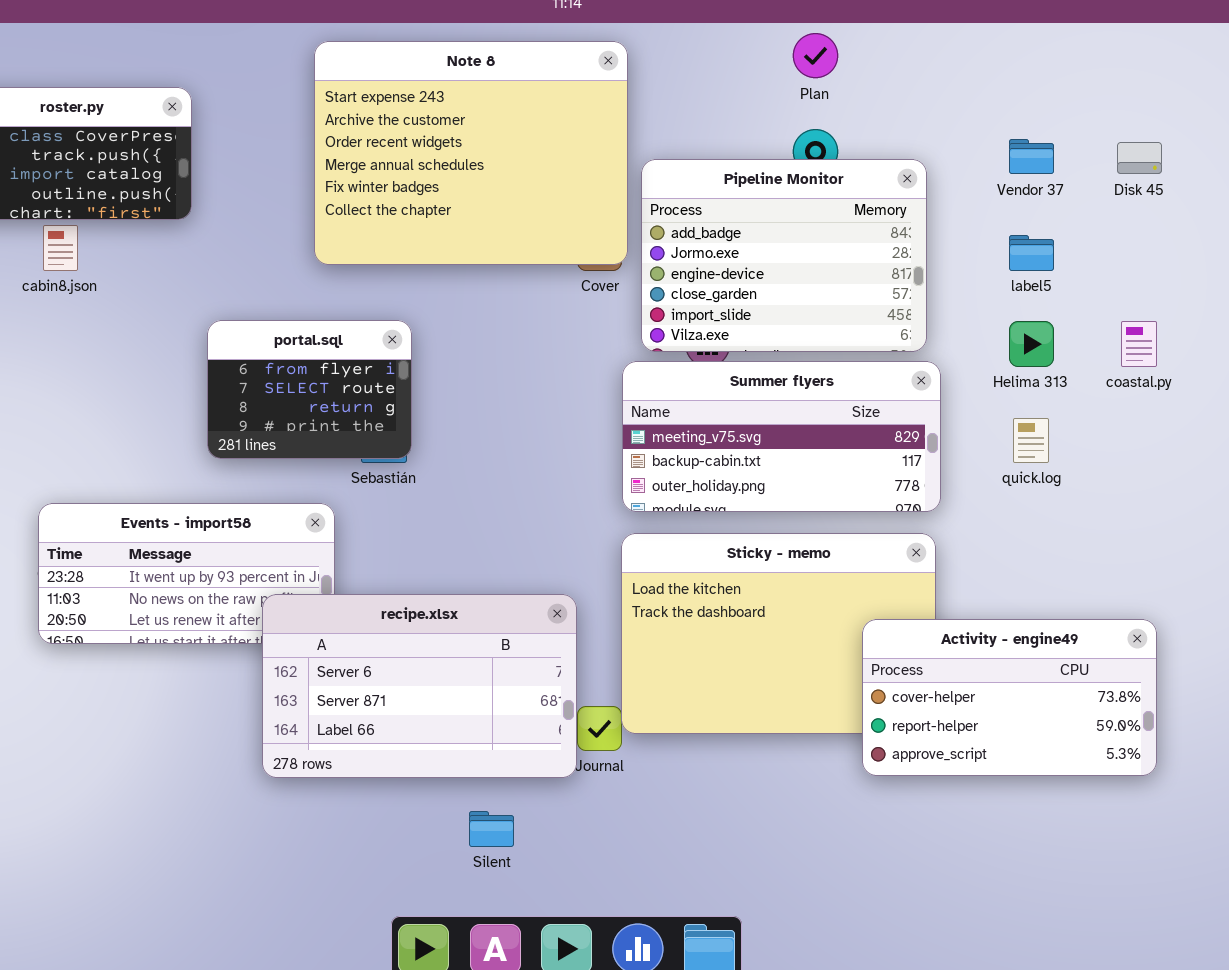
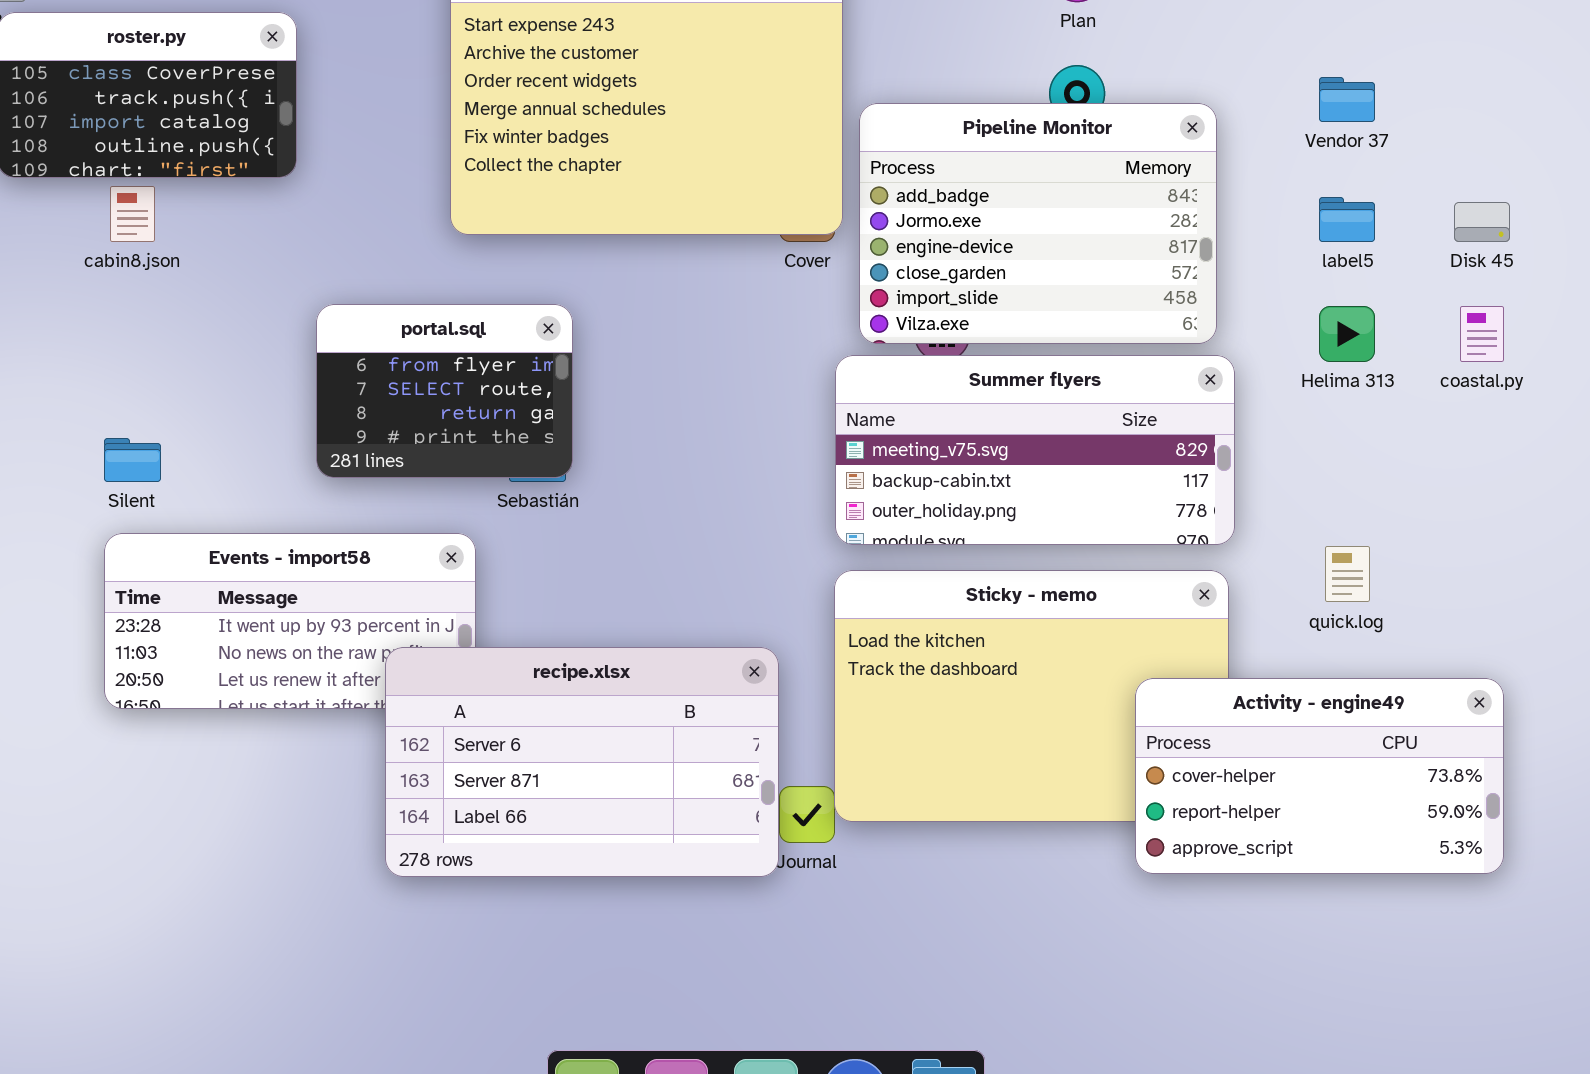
Disk 45: [1117,142,1162,174] -> [1454,202,1510,242], moved
quick.log: [1013,418,1049,463] -> [1325,546,1370,602], moved
Silent: [469,811,514,847] -> [104,438,161,482], moved

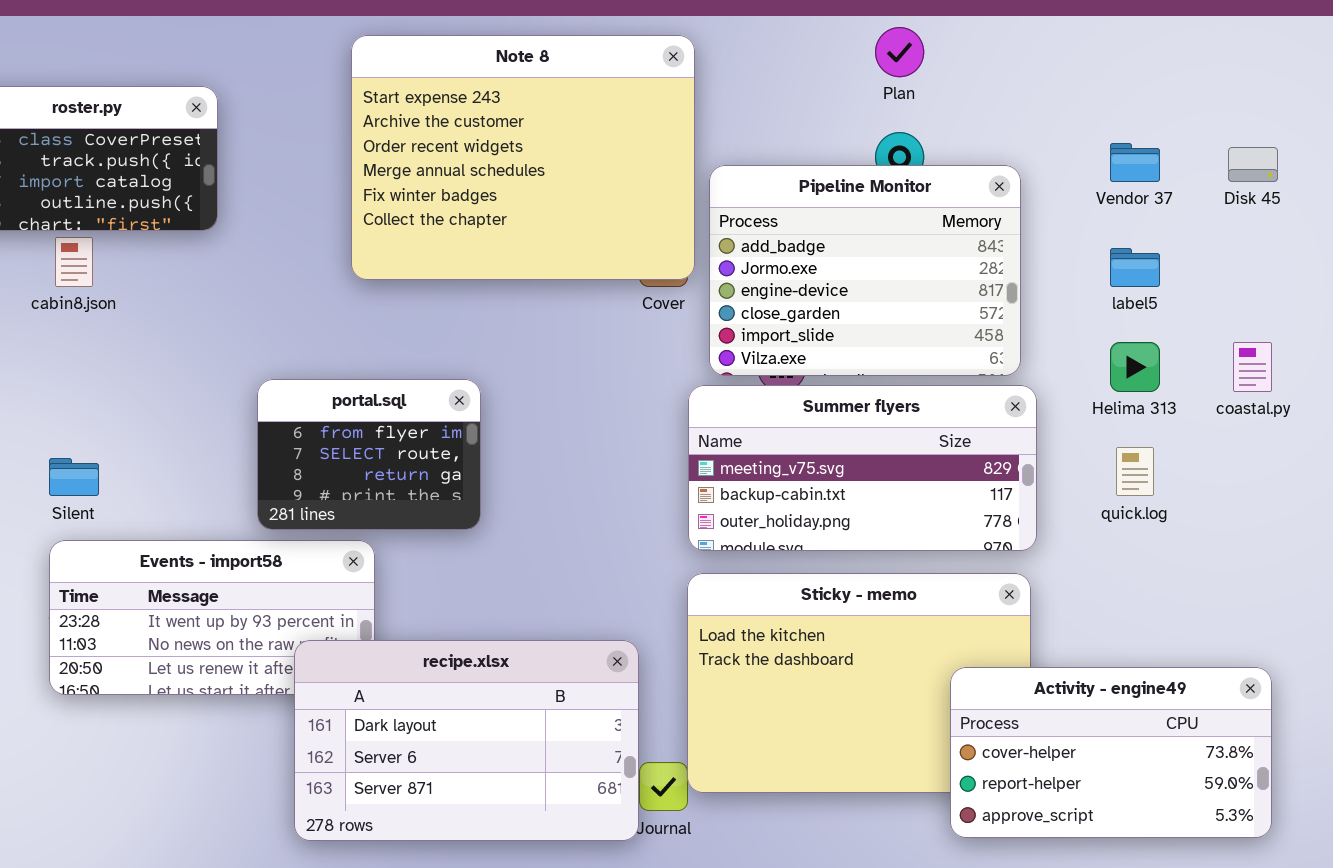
Disk 45: [1454,202,1510,242] -> [1228,147,1278,182], moved
portal.sql: [316,304,573,478] -> [257,379,481,530], moved
quick.log: [1325,546,1370,602] -> [1116,447,1154,496], moved
recipe.xlsx: [385,647,779,877] -> [294,640,639,841], scrolled up 1 row

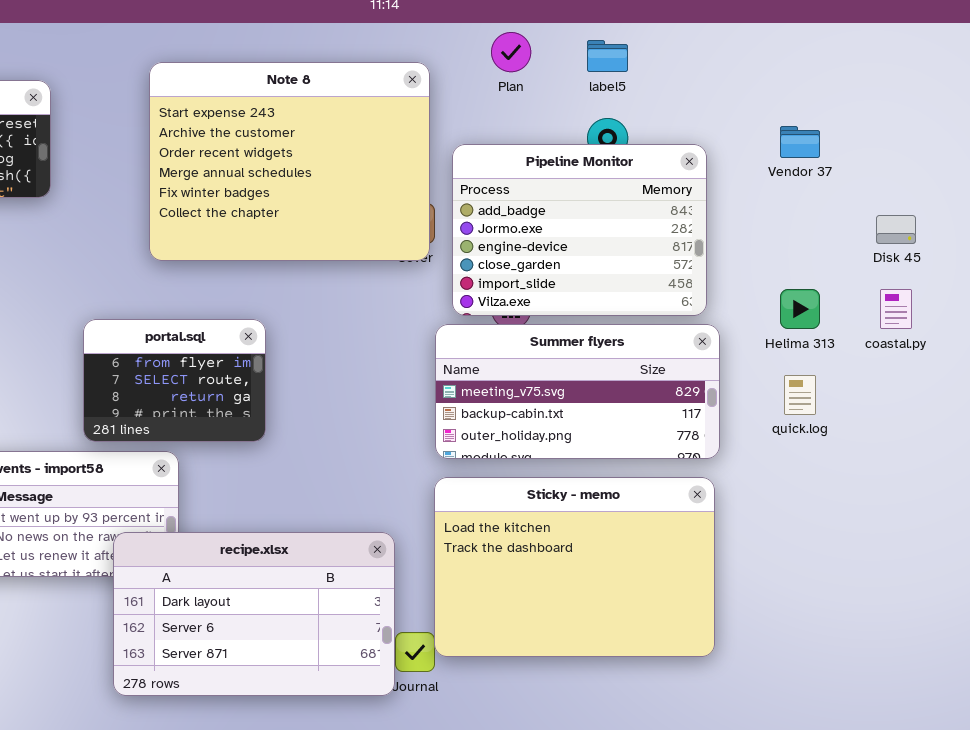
Plan: [875,27,924,77] -> [491,32,531,72], moved
Note 8: [351,35,695,280] -> [149,62,430,261], moved
Disk 45: [1228,147,1278,182] -> [876,215,916,244], moved
label5: [1110,248,1160,287] -> [587,40,628,72], moved
Activity - engine49: [950,667,1272,838] -> none, closed

